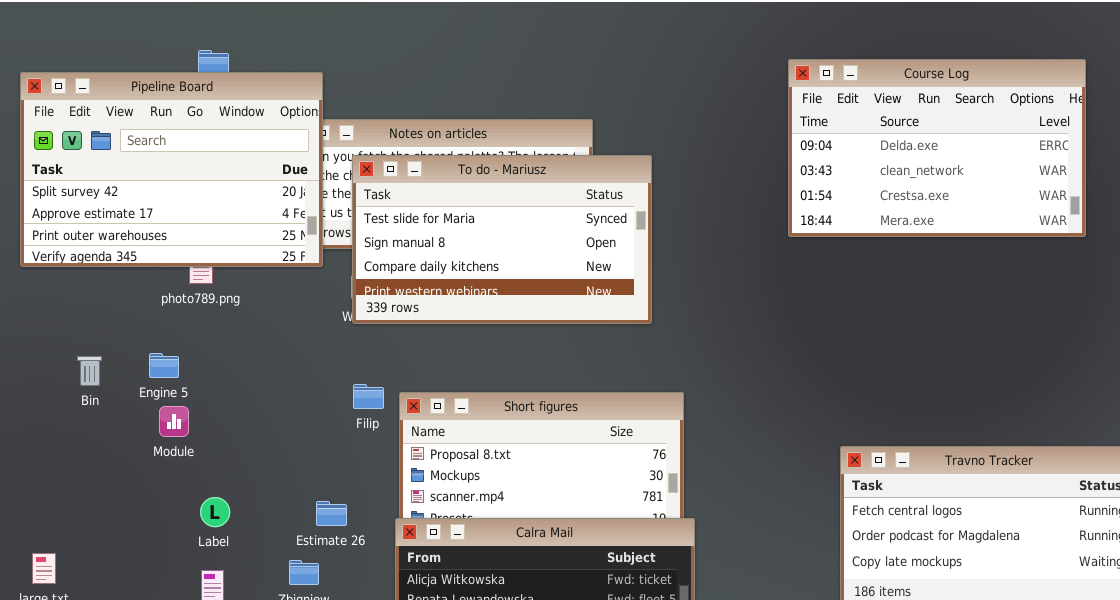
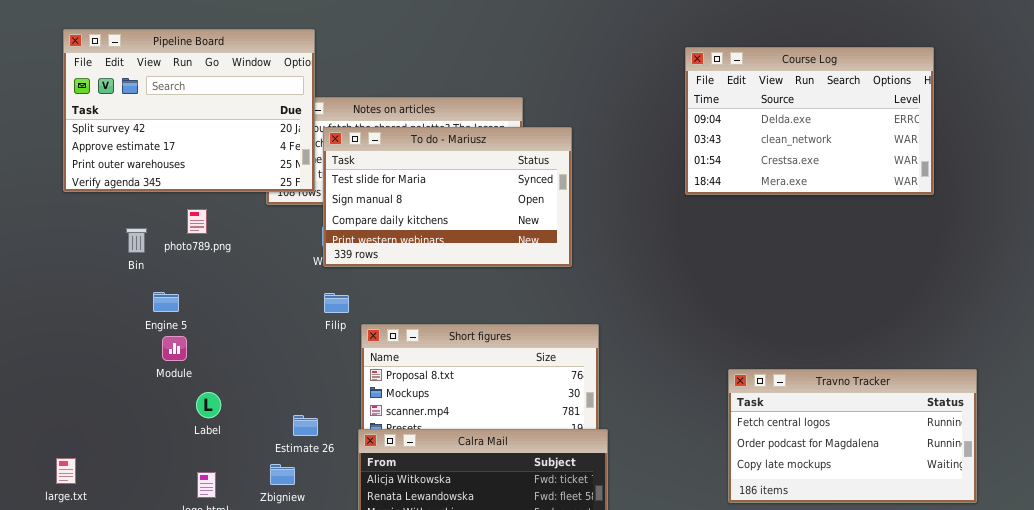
Pipeline Board: [20,72,323,267] -> [63,29,315,192], moved
Bin: [77,356,102,386] -> [126,228,147,253], moved
Filip: [353,384,384,409] -> [324,293,349,313], moved
Label: [200,497,230,527] -> [196,392,221,418], moved

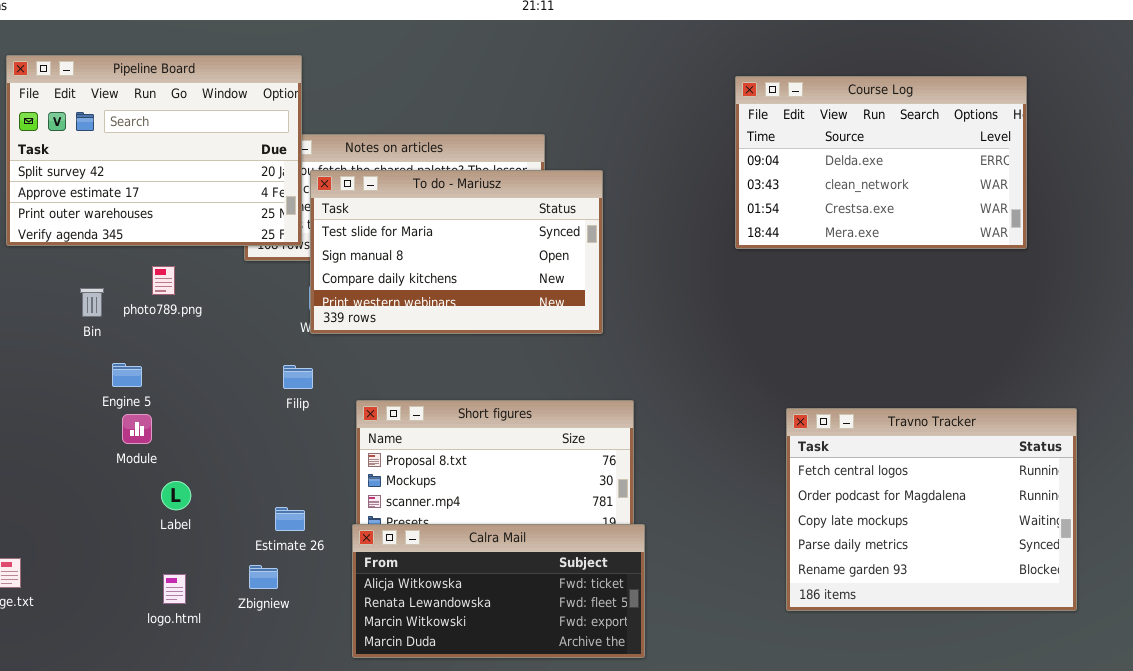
Filip: [324,293,349,313] -> [283,365,313,389], moved
Travno Tracker: [728,369,977,503] -> [786,408,1077,611], resized

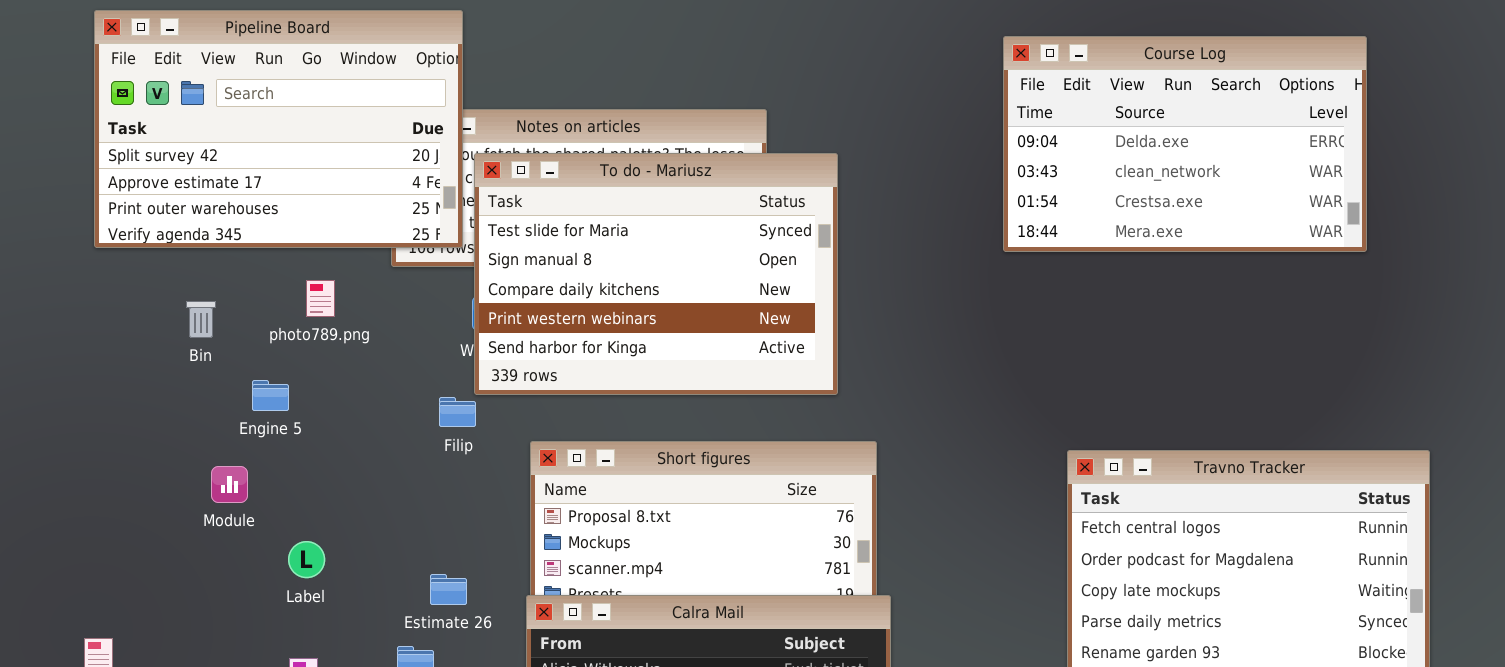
To do - Mariusz: [310,170,603,334] -> [474,153,838,395], resized
photo789.png: [152,266,175,295] -> [306,280,335,317], moved
Engine 5: [112,363,142,387] -> [252,380,289,411], moved
Module: [122,414,152,444] -> [211,466,248,503], moved

